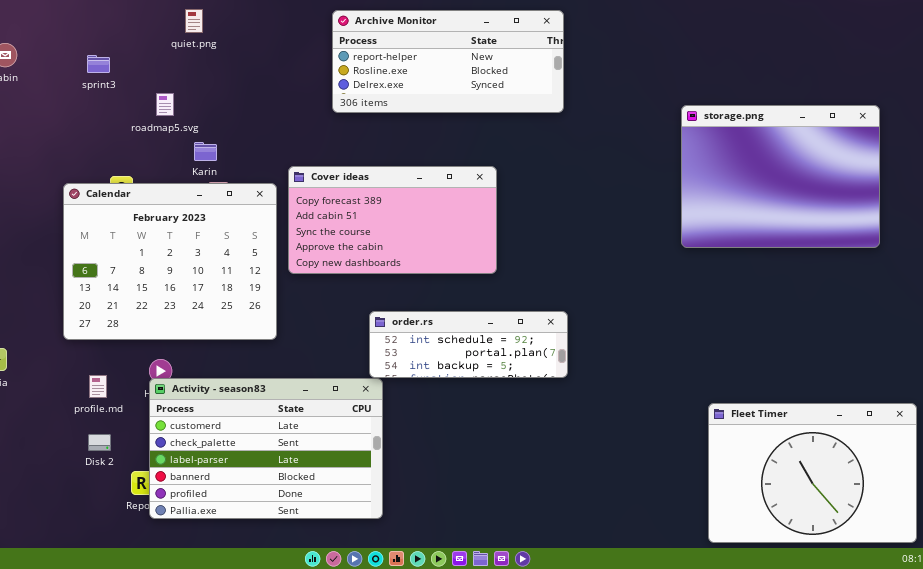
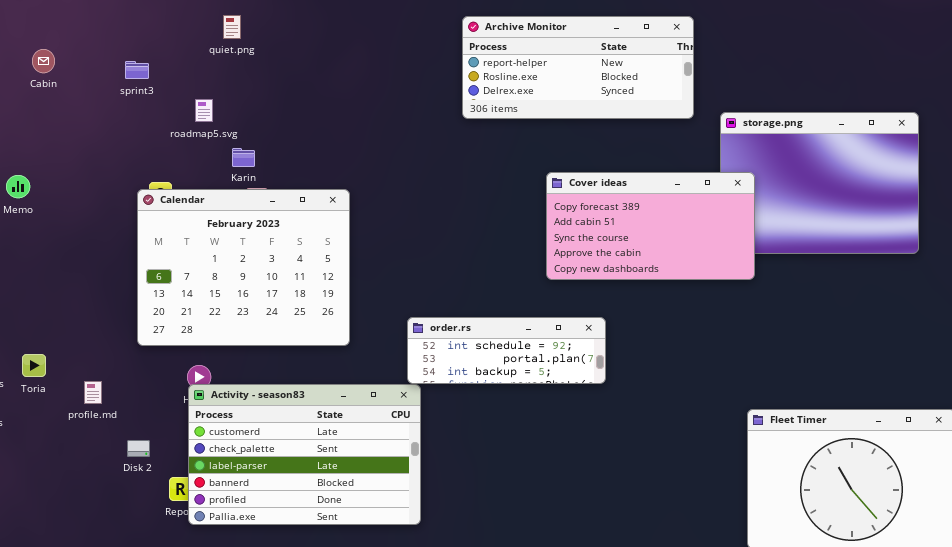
Archive Monitor: [332,10,564,113] -> [462,16,694,119], moved
Cover ideas: [288,166,497,274] -> [546,172,755,280], moved
Calendar: [63,183,277,340] -> [137,189,350,346], moved
profile.md: [89,375,107,398] -> [84,381,102,404], moved

